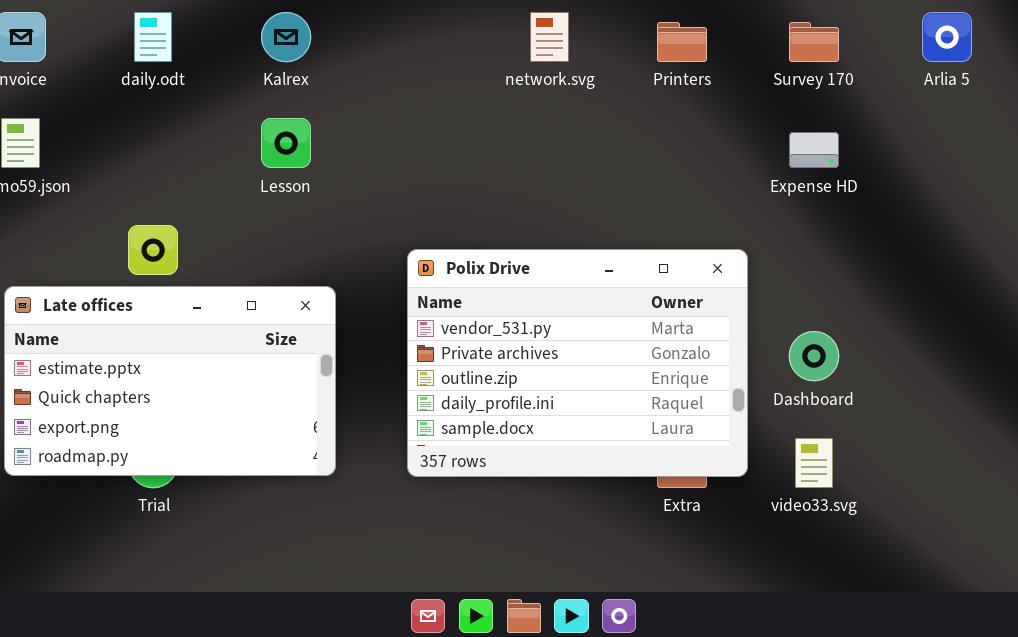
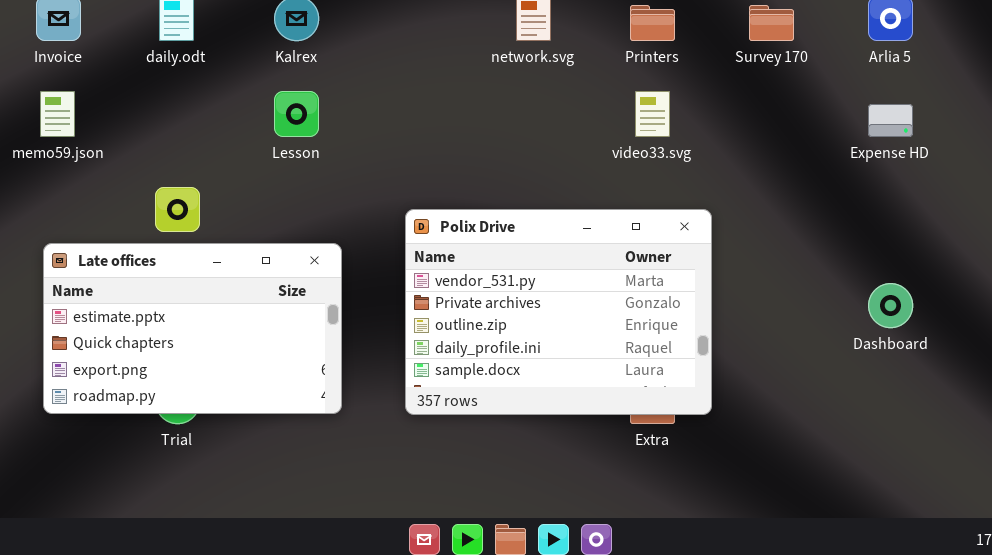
Expense HD: [789,132,839,168] -> [868,104,913,137], moved
Dashboard: [789,331,839,381] -> [868,283,913,328], moved
video33.svg: [795,438,833,488] -> [635,91,670,137], moved

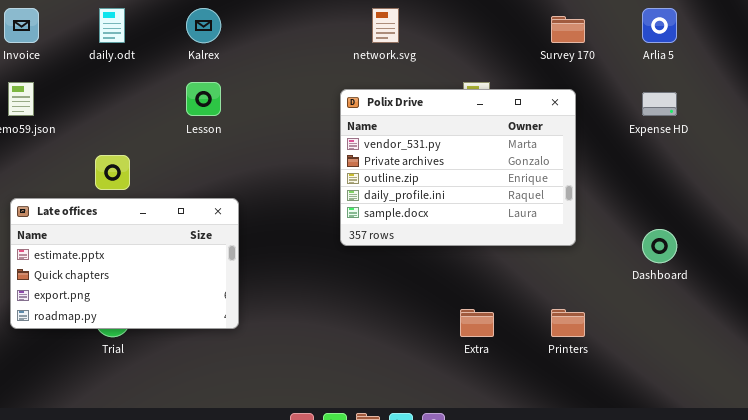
Printers: [630,5,675,41] -> [551,309,585,337], moved
Polix Drive: [405,209,712,415] -> [340,89,576,246], moved

